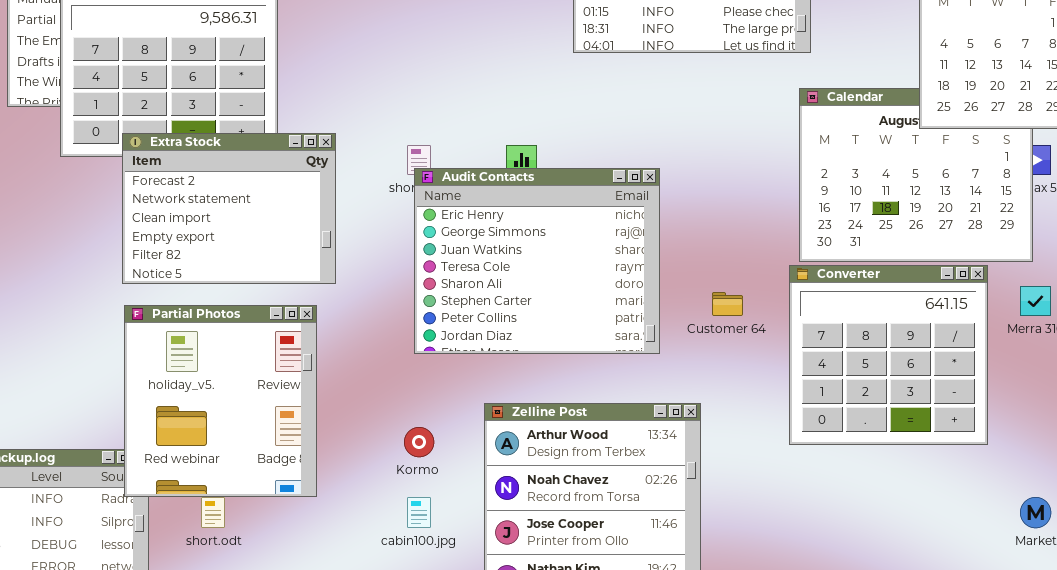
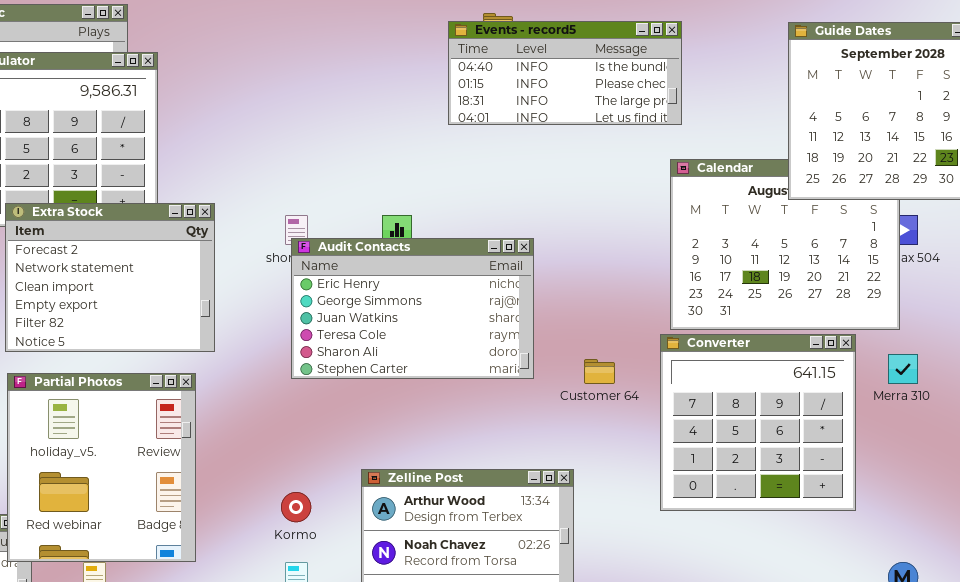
Audit Contacts: [414,168,660,354] -> [291,238,534,379], resized

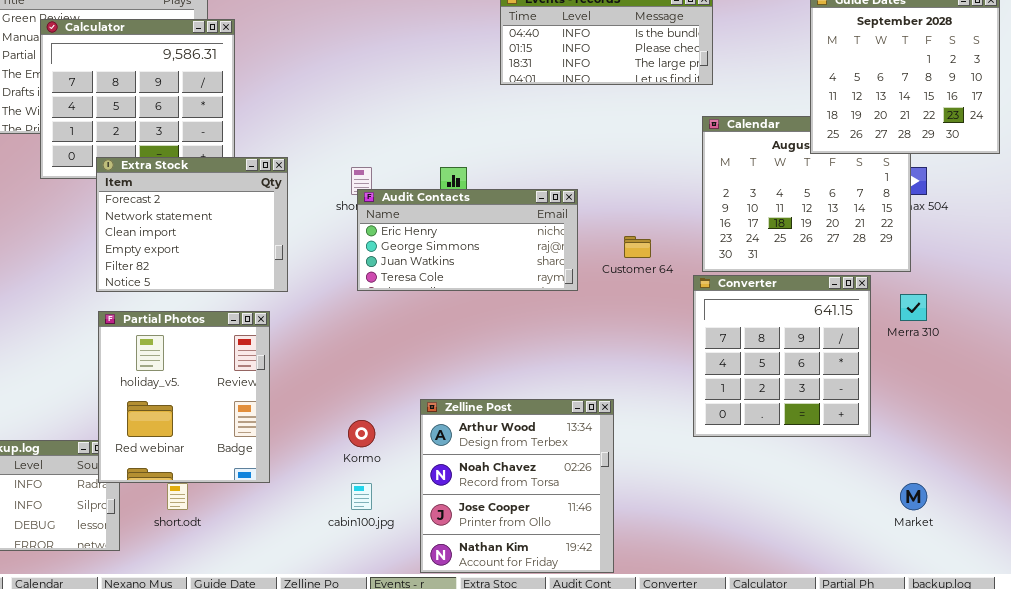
Audit Contacts: [291,238,534,379] -> [357,189,578,291], resized
Customer 64: [584,359,615,384] -> [624,236,651,258], moved

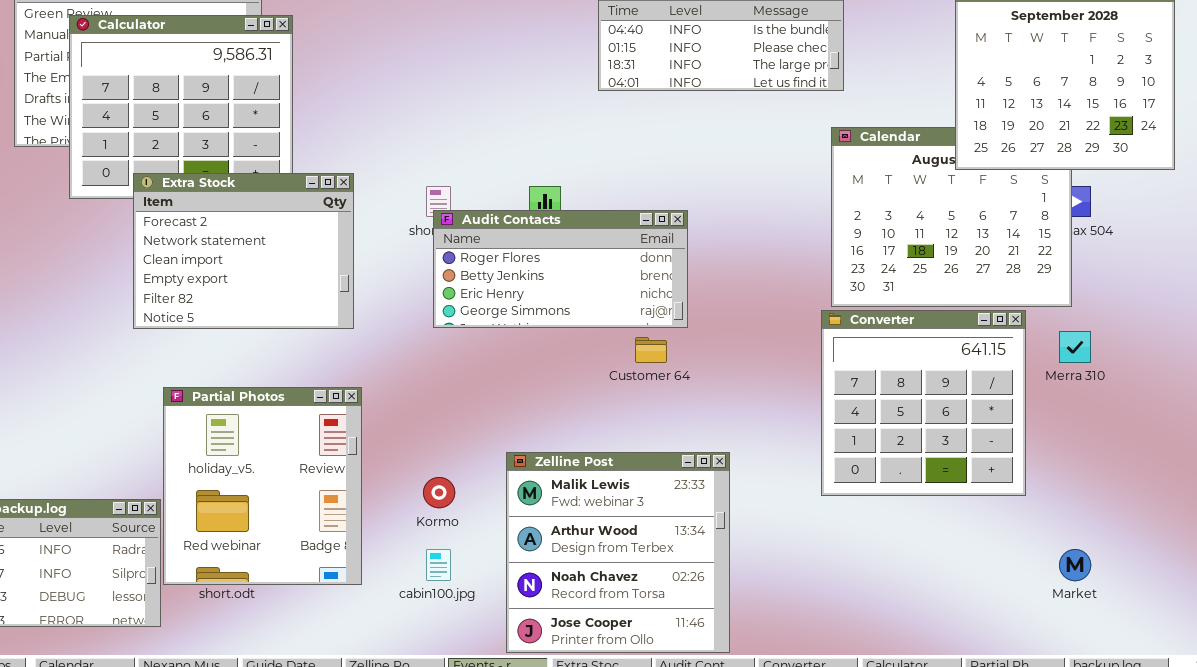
Audit Contacts: [357,189,578,291] -> [433,210,688,328], scrolled up 2 rows
Customer 64: [624,236,651,258] -> [635,337,667,363], moved
Partial Photos: [98,311,270,483] -> [163,387,362,585], moved
Zelline Post: [420,399,614,573] -> [506,452,730,653], scrolled up 1 row

